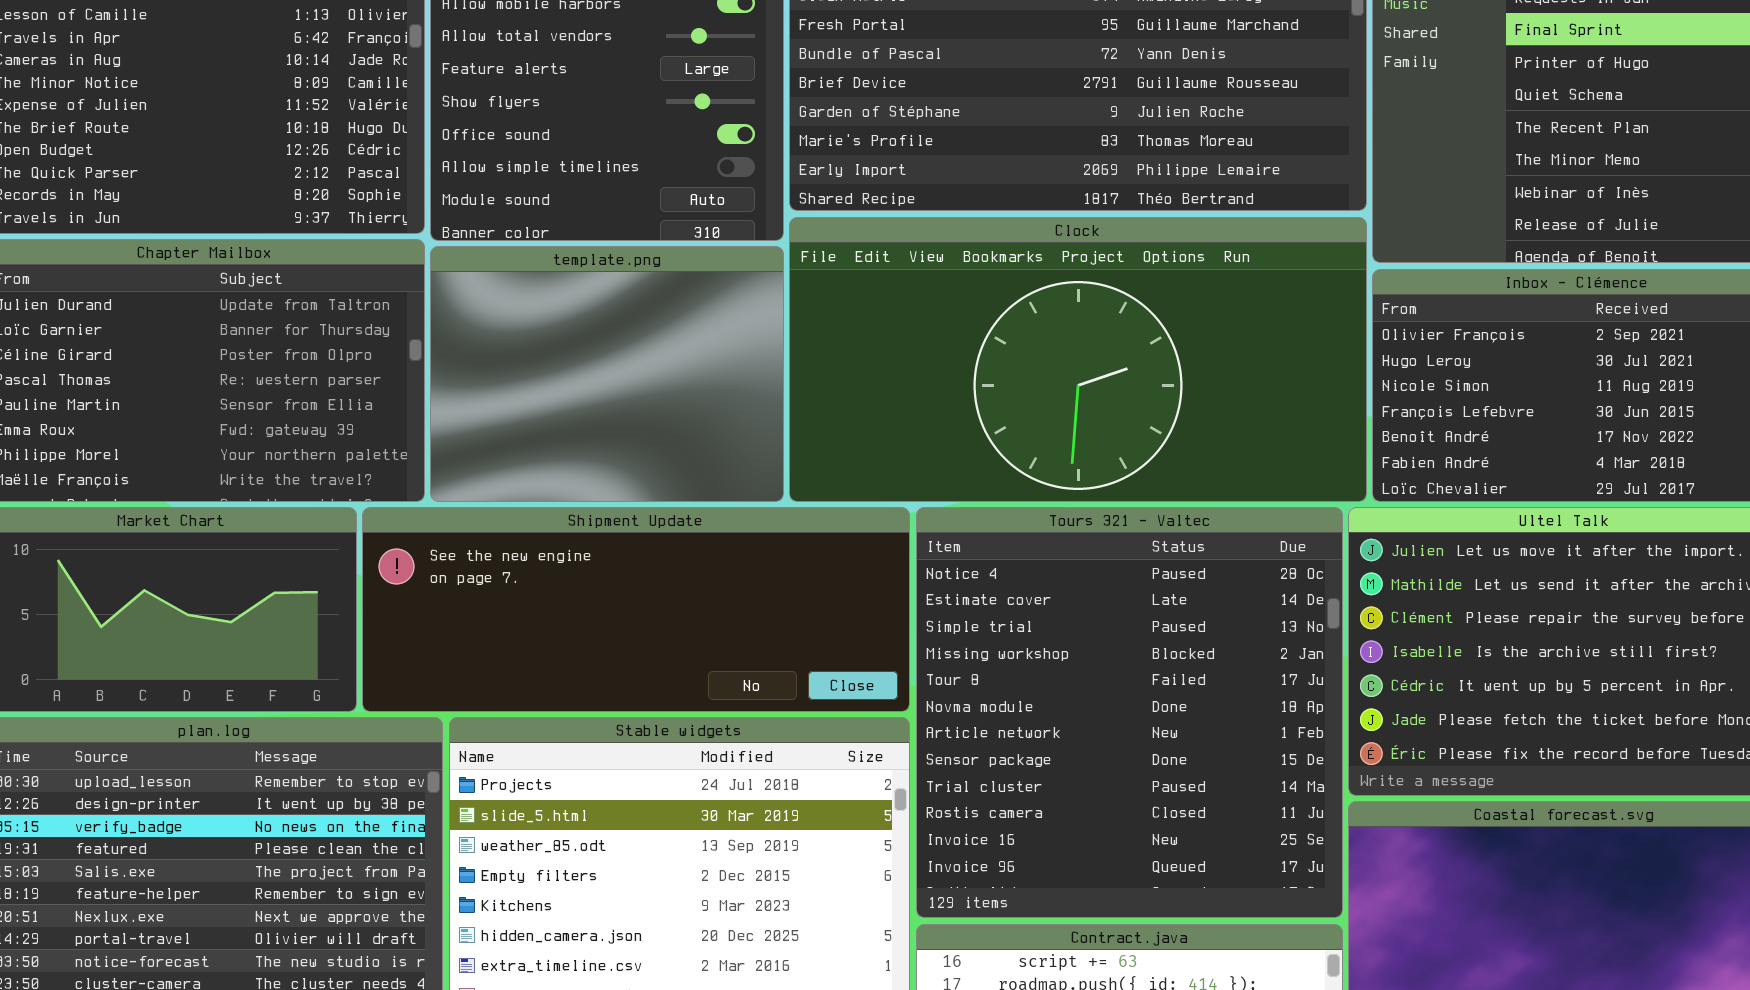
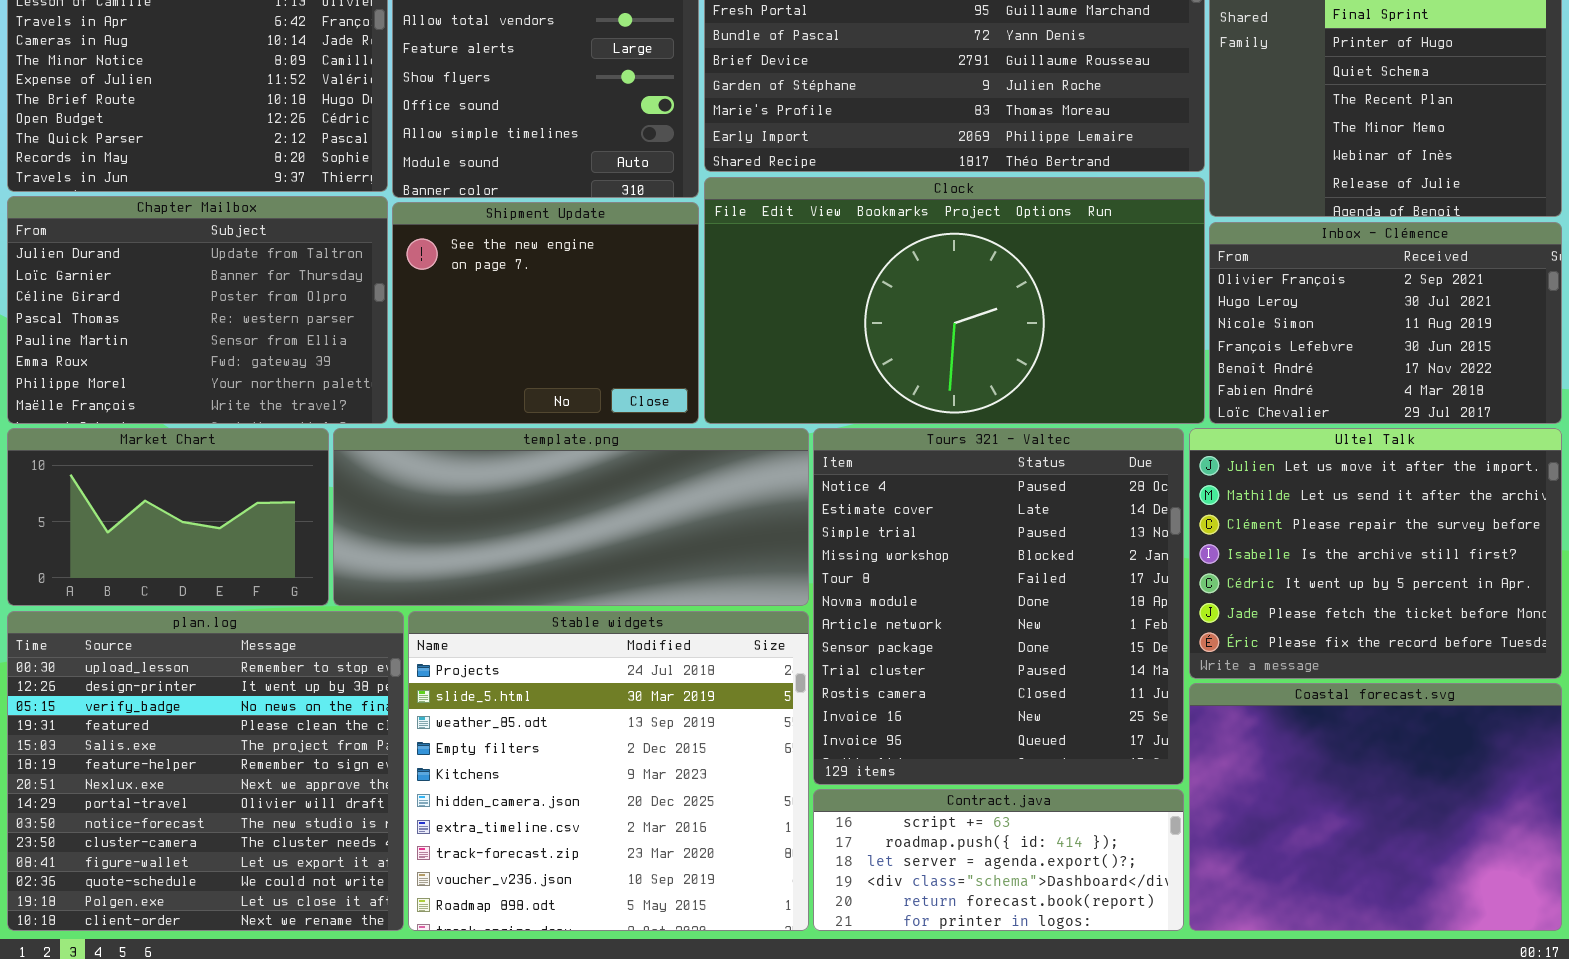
template.png: [430,246,784,502] -> [333,428,809,606], moved, resized
Shipment Update: [362,507,910,712] -> [392,202,699,424], moved, resized

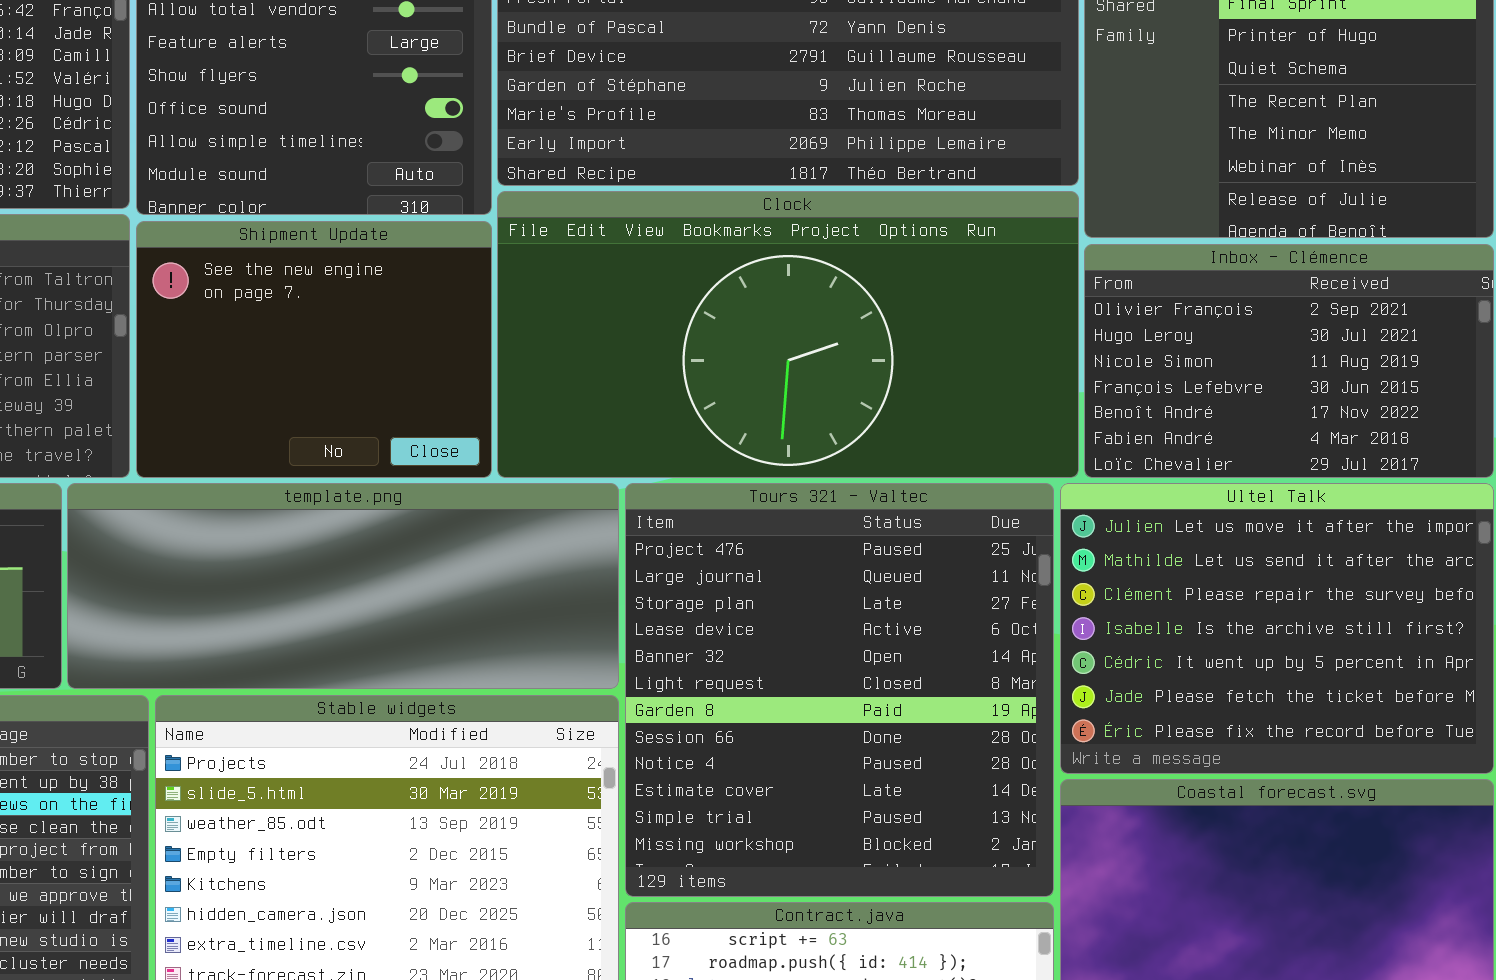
Tours 321 - Valtec: [813,428,1184,785] -> [625,483,1054,897], scrolled up 8 rows

